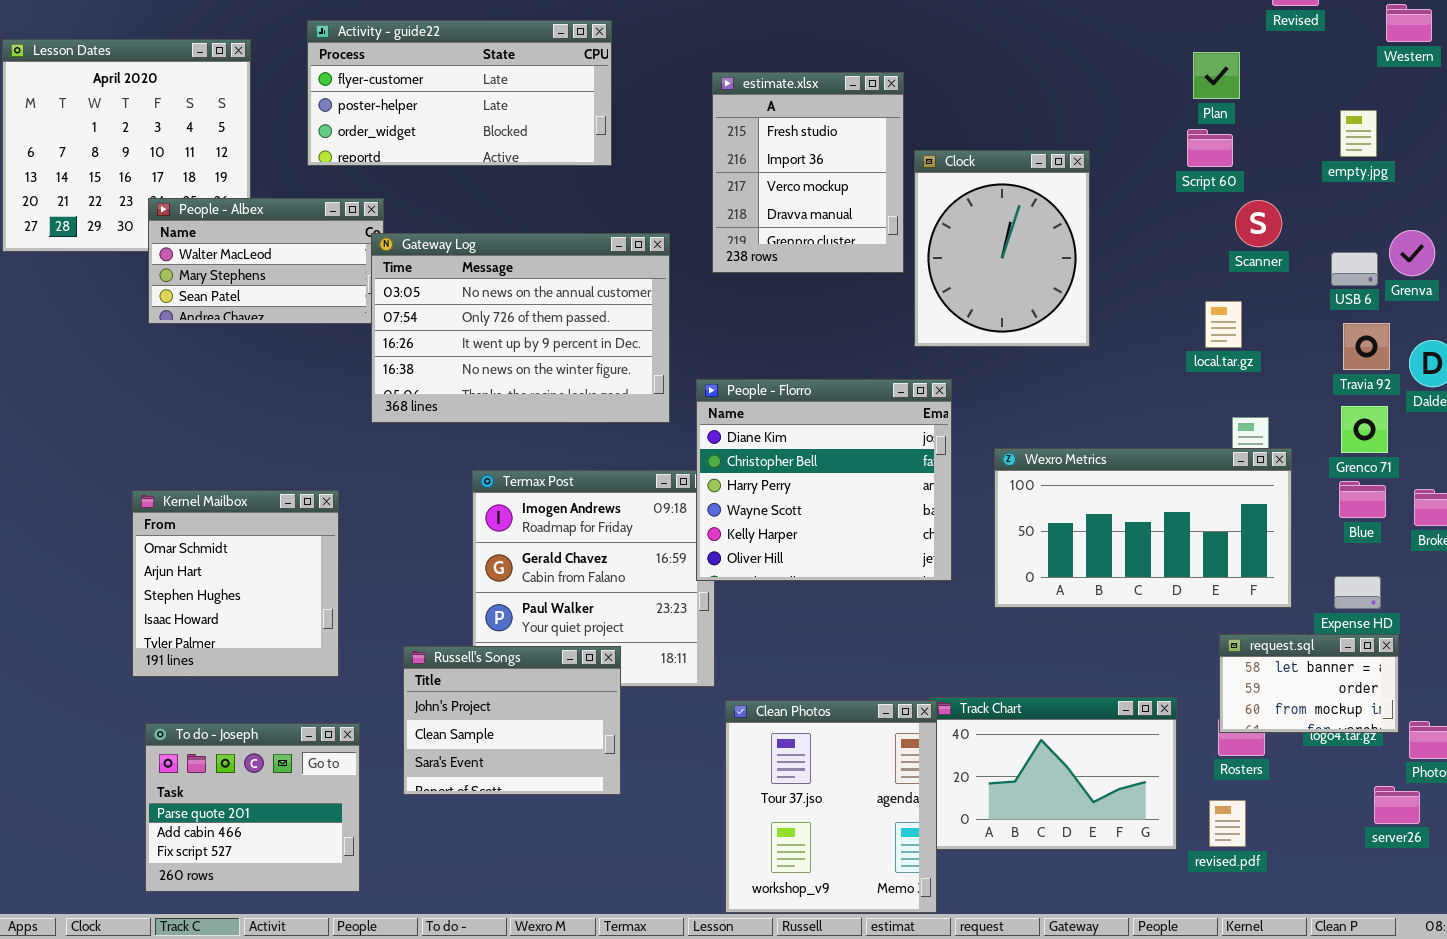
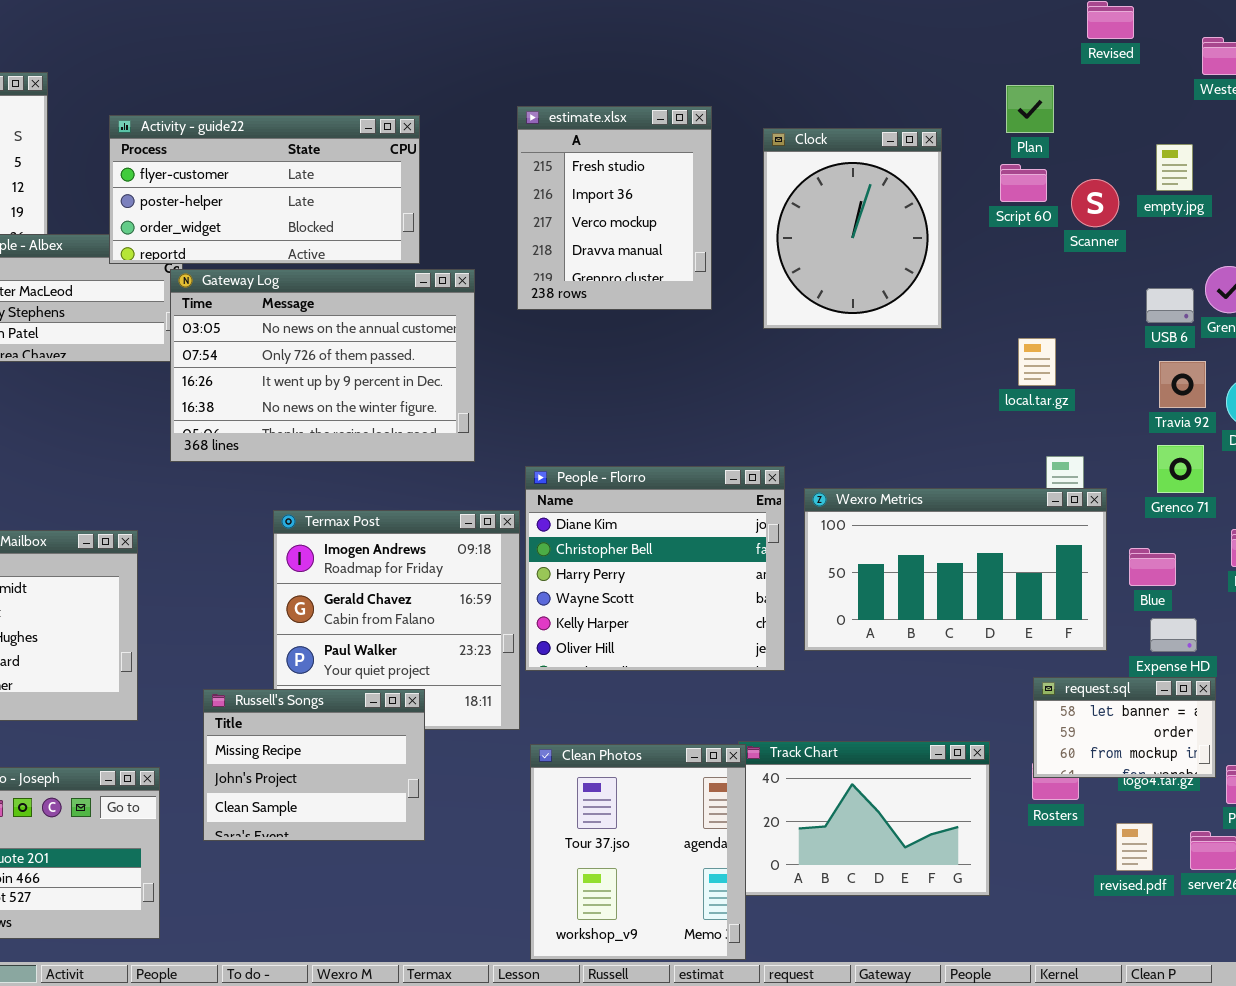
Activity - guide22: [307,20,612,166] -> [109,115,420,264], moved
Clock: [914,150,1090,347] -> [763,128,942,329], moved
Scanner: [1235,200,1282,247] -> [1071,179,1119,227], moved
People - Florro: [696,379,952,581] -> [525,466,785,671], moved
Blue: [1339,481,1386,518] -> [1129,548,1176,586], moved
Russell's Songs: [403,646,621,795] -> [203,689,425,841], scrolled up 1 row
revised.pdf: [1209,800,1246,847] -> [1116,823,1153,871], moved

